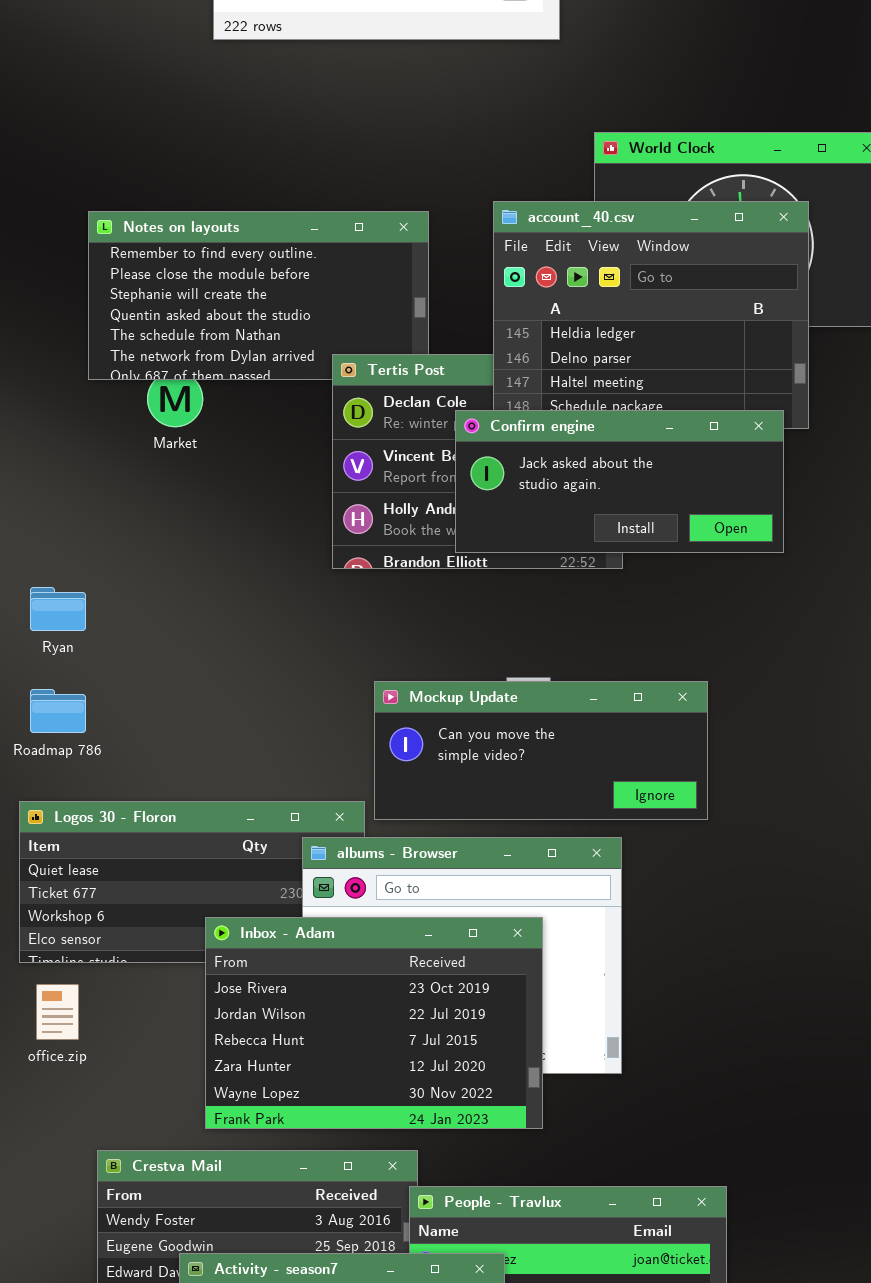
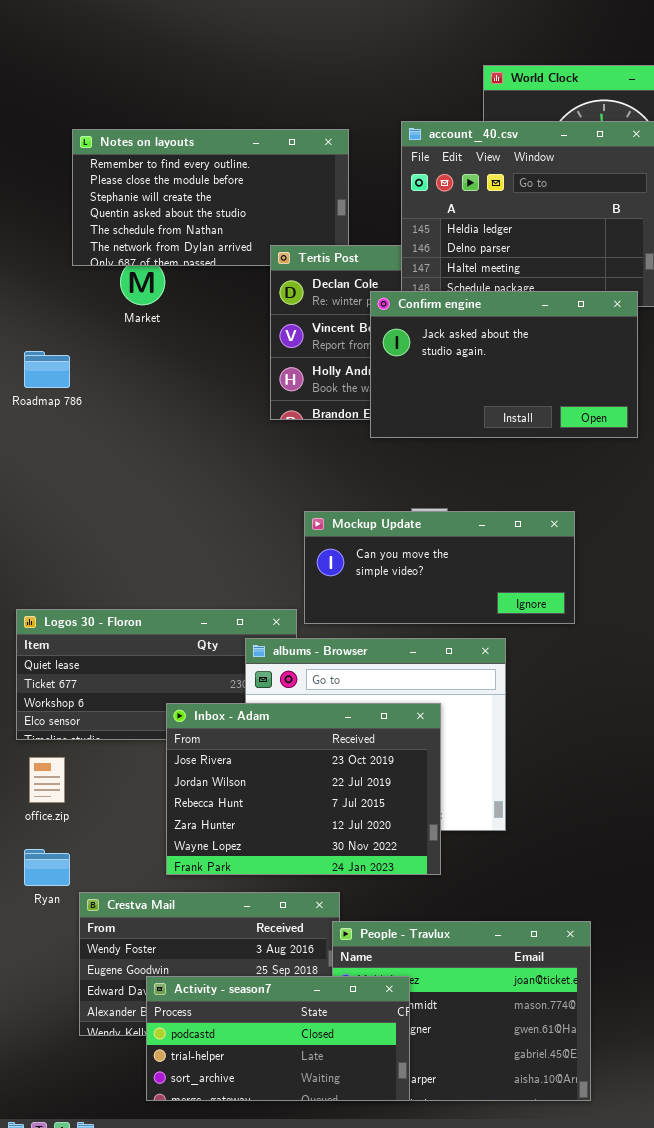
Confirm engine: [455,410,784,553] -> [370,291,638,438], resized
Ryan: [30,587,86,631] -> [24,849,70,886], moved
Roadmap 786: [30,689,86,733] -> [24,351,70,388], moved

